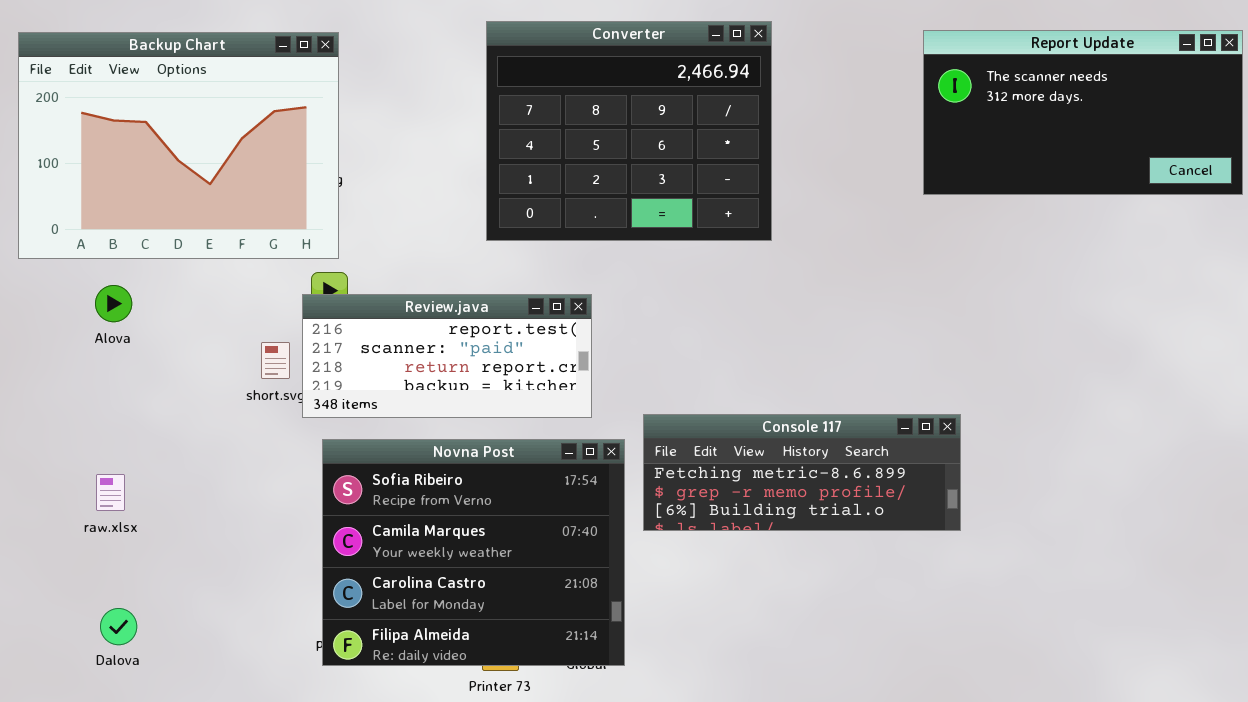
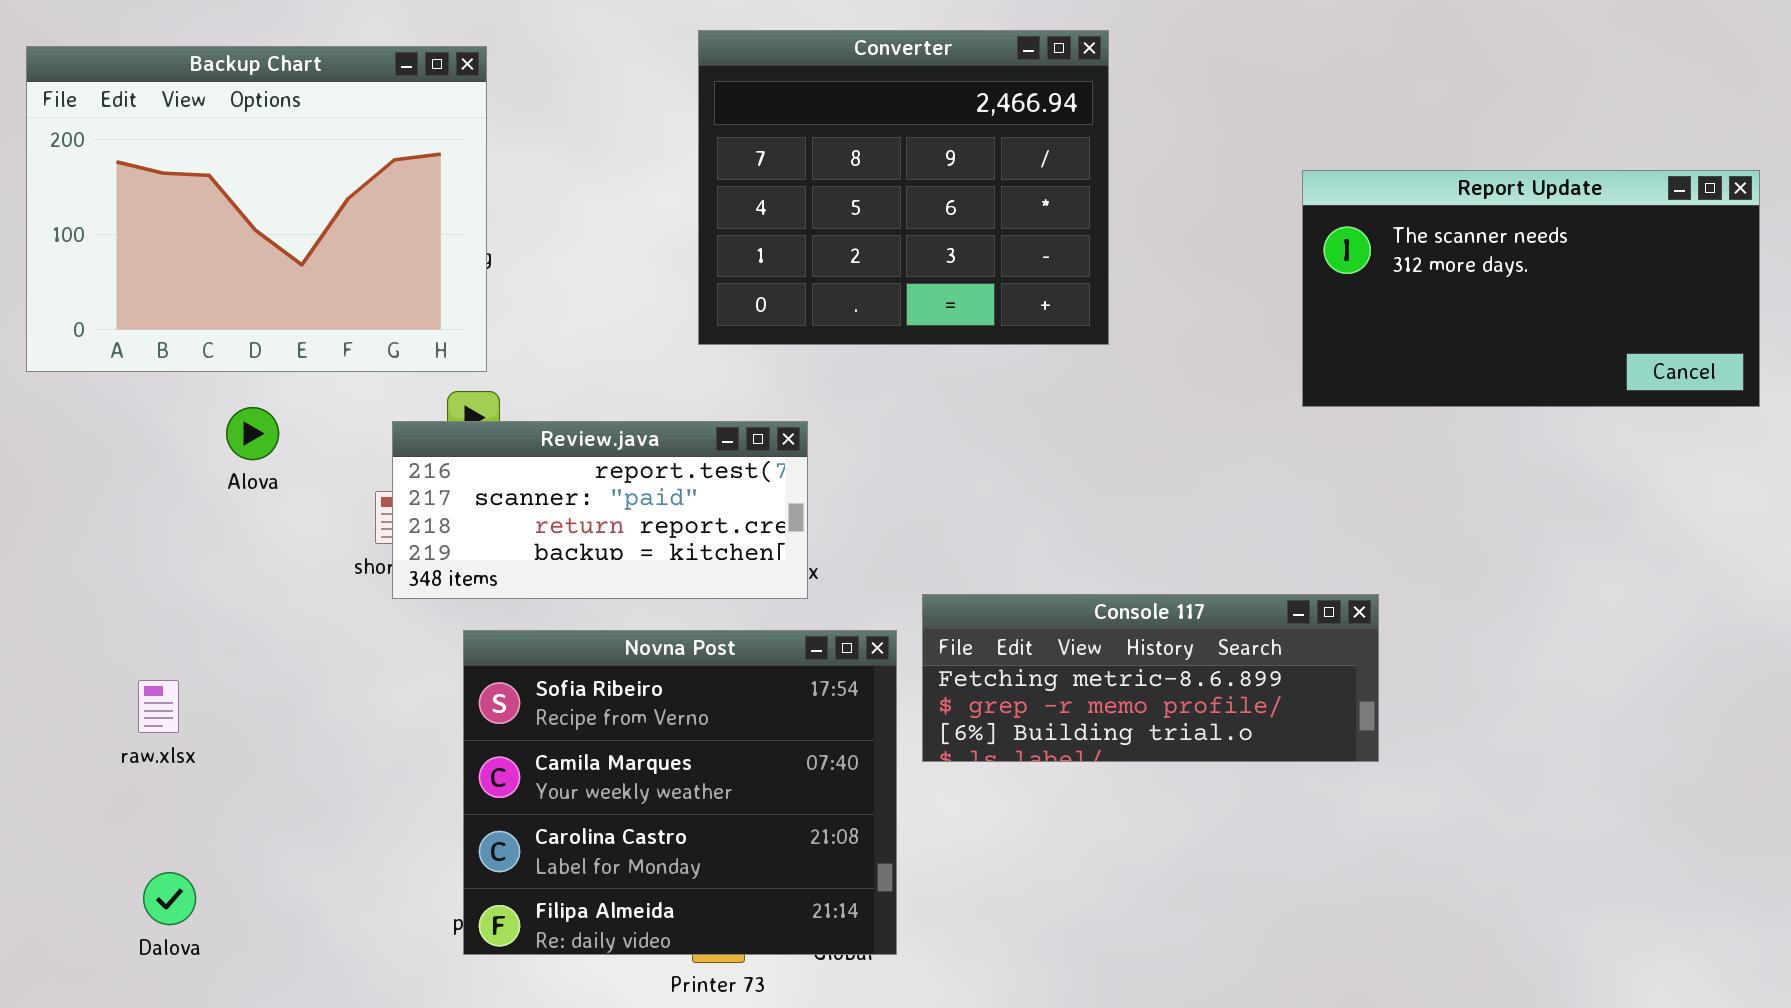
Report Update: [923,30,1243,195] -> [1302,170,1760,407], moved
Alova: [95,285,132,322] -> [226,407,279,460], moved
Review.java: [302,294,592,418] -> [392,421,808,599], moved

